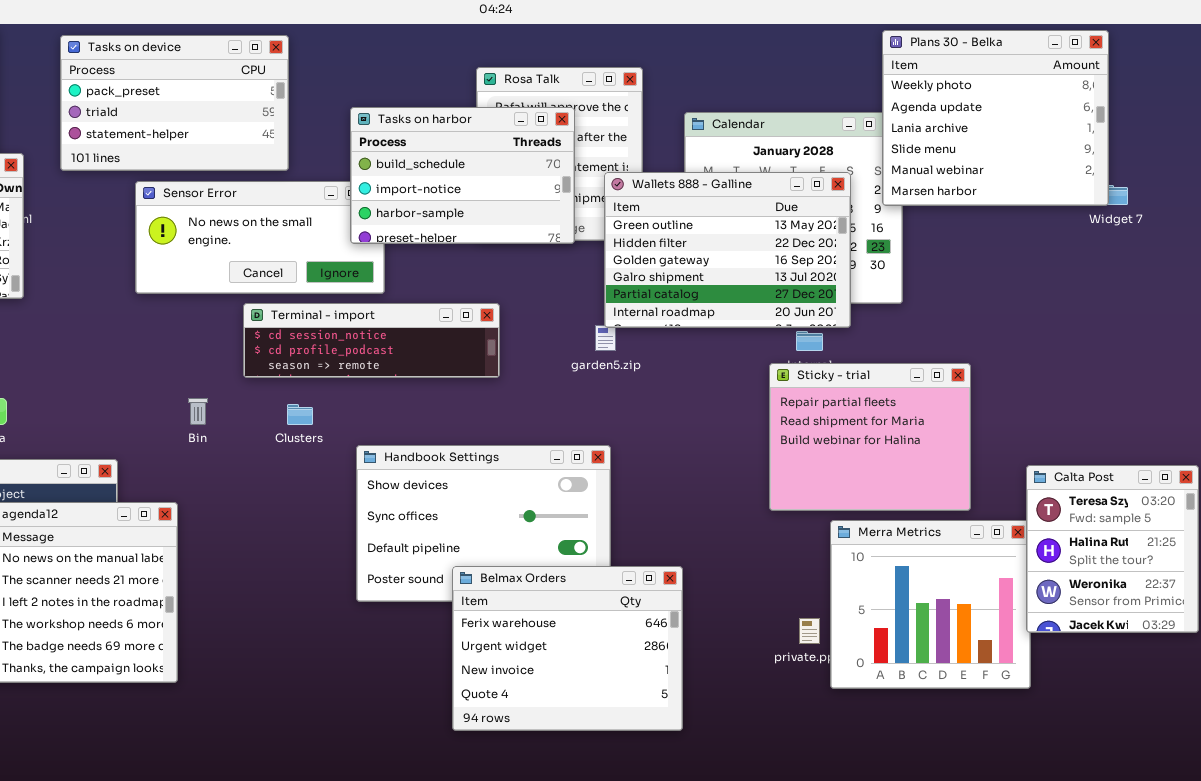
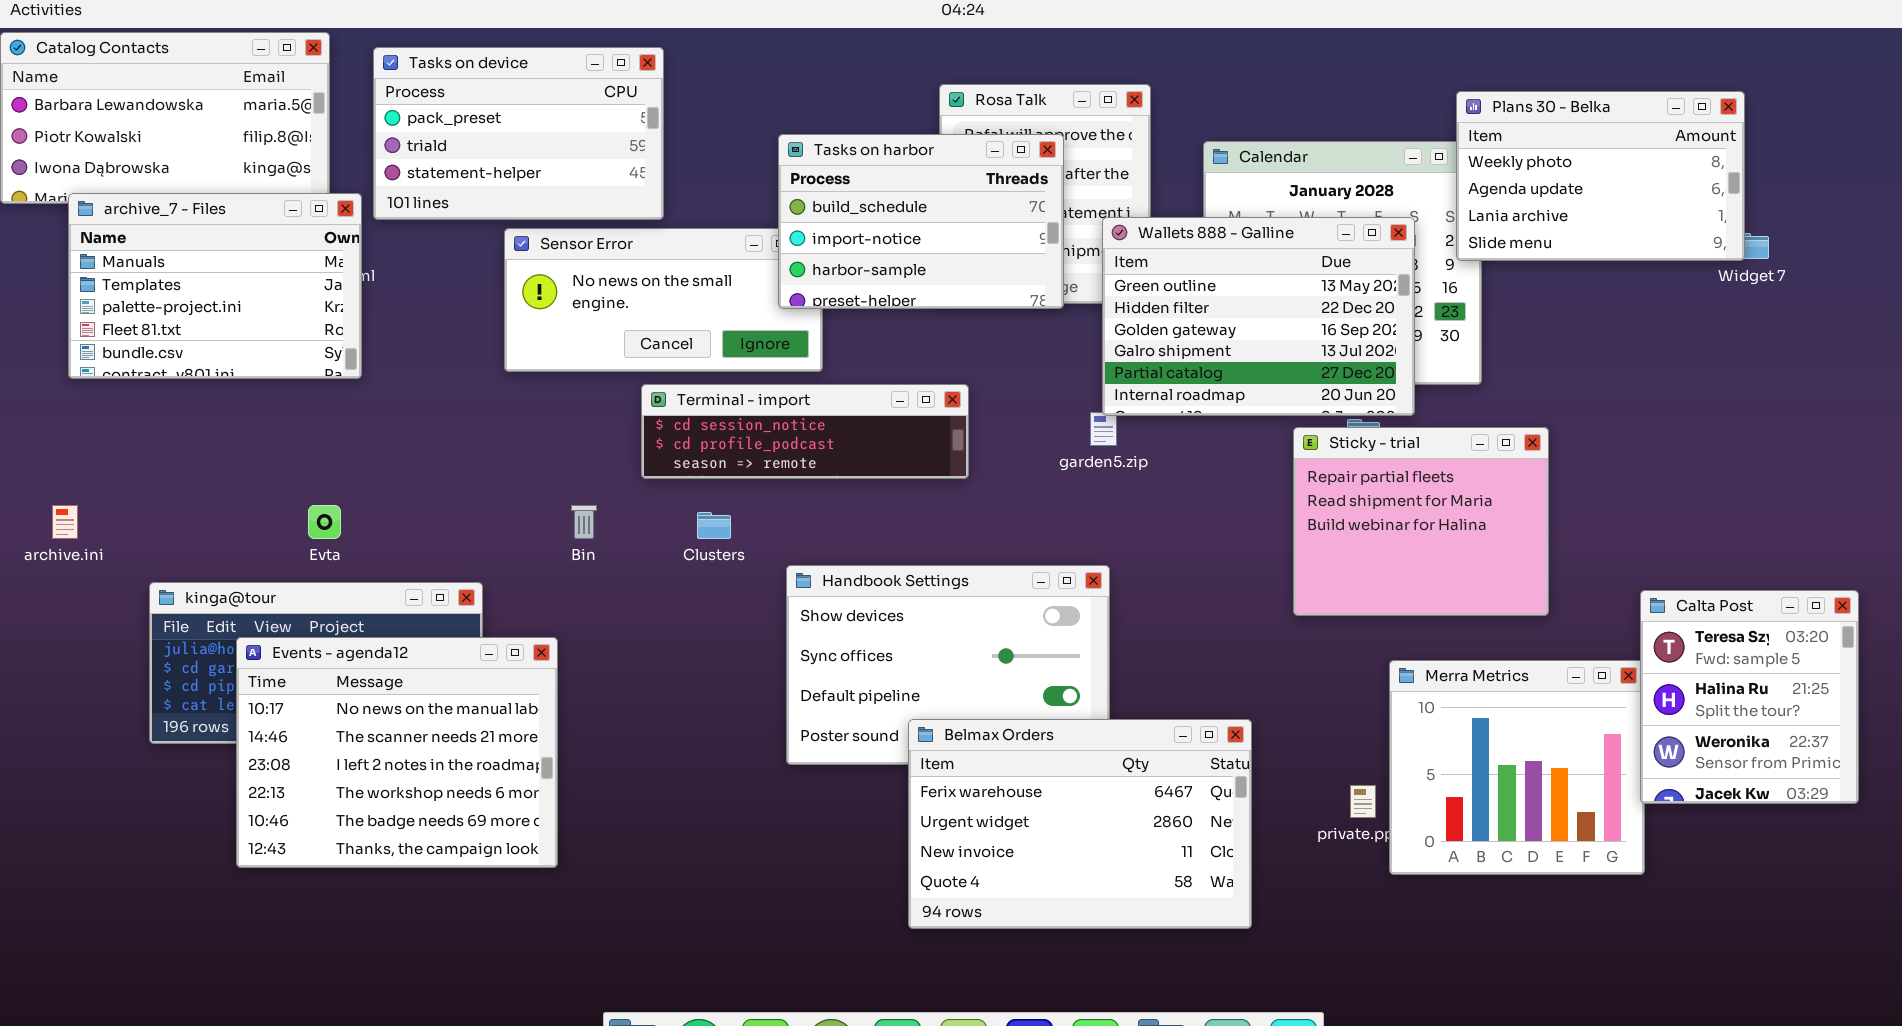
Plans 30 - Belka: [882,30,1109,206] -> [1456,91,1745,261], resized
Tasks on device: [60,35,289,171] -> [373,47,664,220], moved
Sticky - trial: [769,363,971,511] -> [1293,427,1549,616], moved
Belmax Orders: [452,566,683,731] -> [908,719,1252,929], resized

